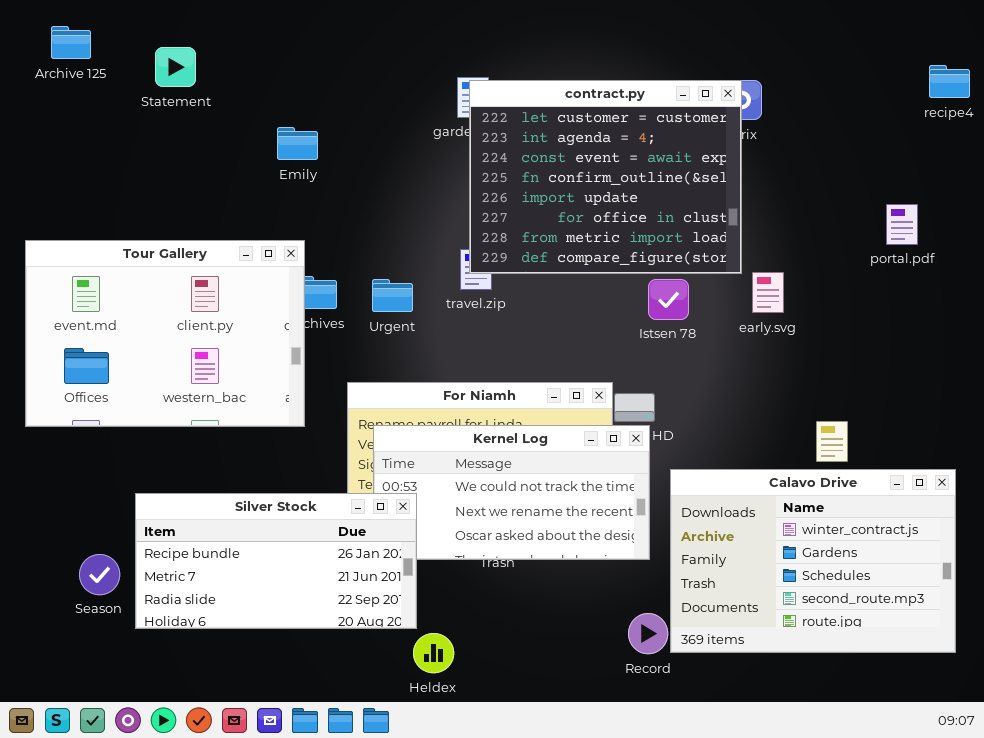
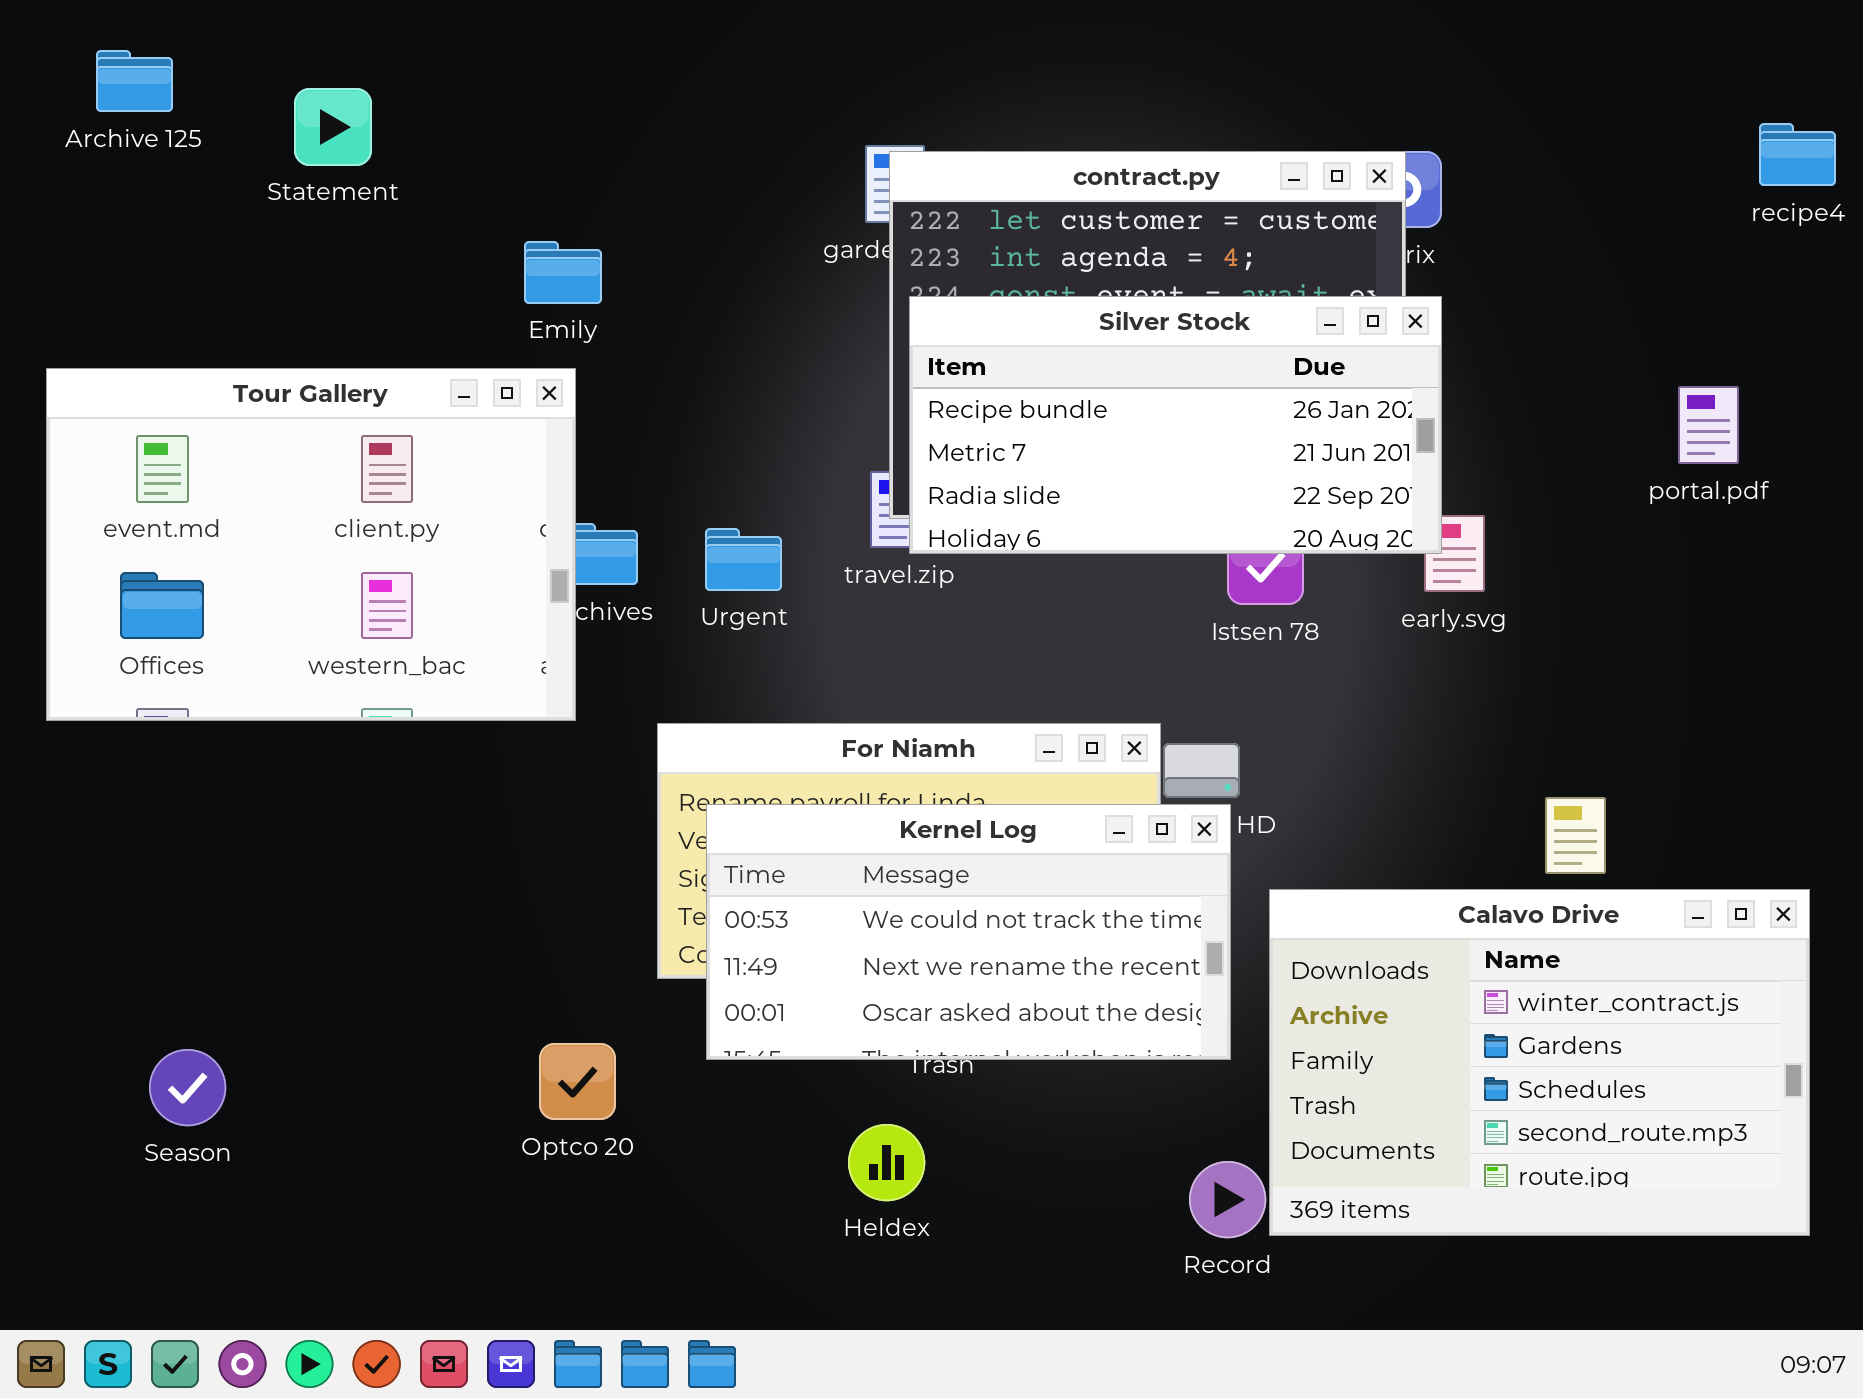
Tour Gallery: [25,240,305,427] -> [46,368,576,721], moved
Silver Stock: [135,493,417,629] -> [909,296,1442,554], moved
Heldex: [413,633,454,673] -> [848,1124,925,1201], moved

